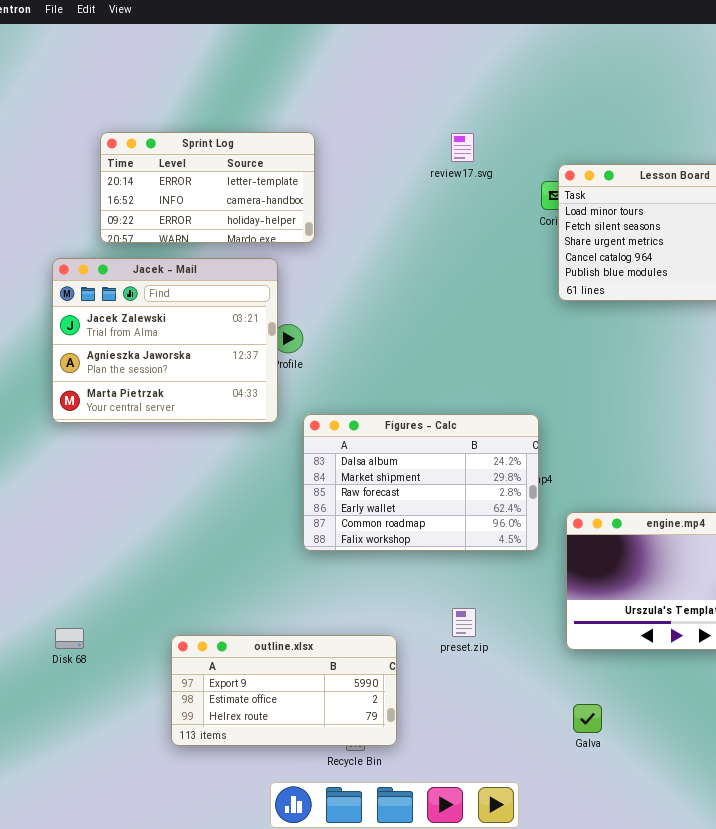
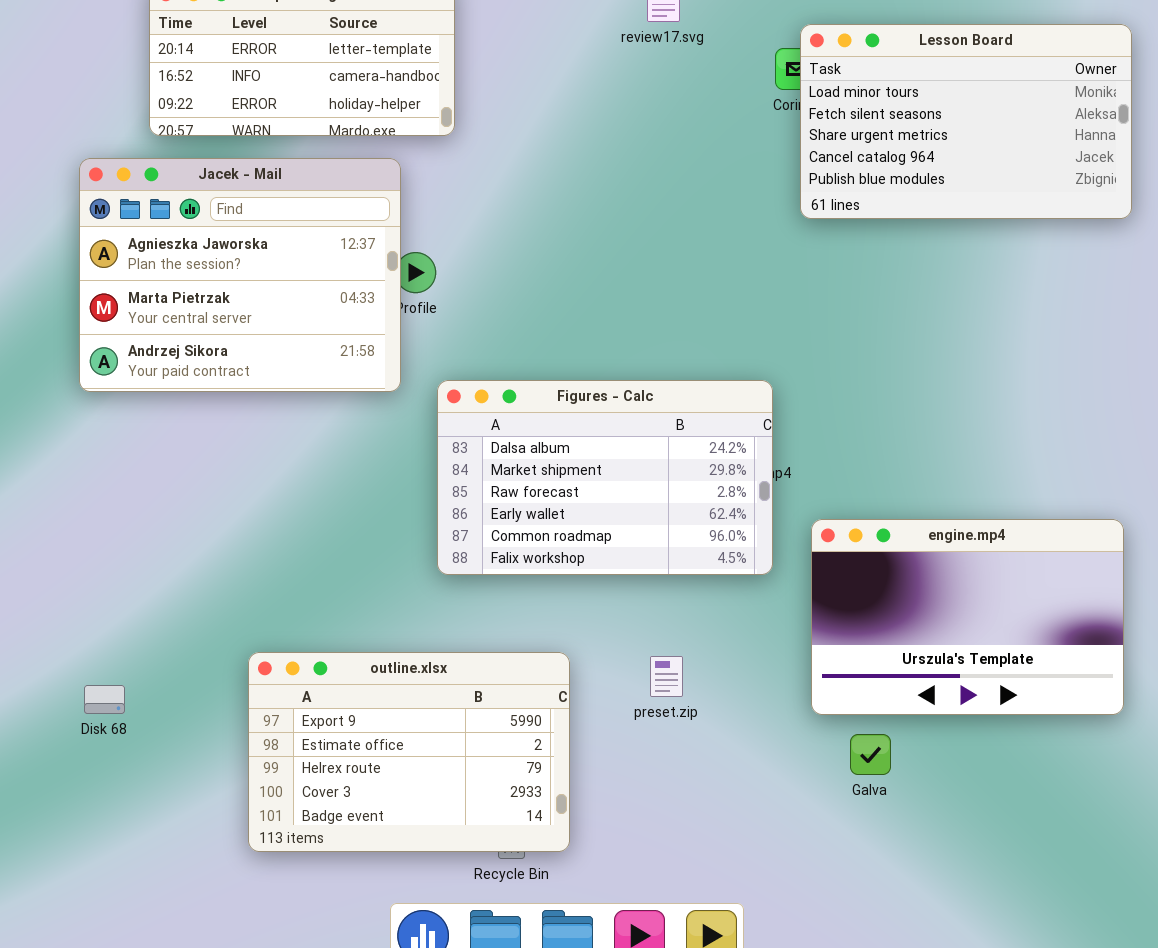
Jacek - Mail: [52,258,278,423] -> [79,158,401,392], scrolled down 1 row
outline.xlsx: [171,635,397,746] -> [248,652,570,852], resized
Galva: [573,704,602,733] -> [850,734,891,775], moved

